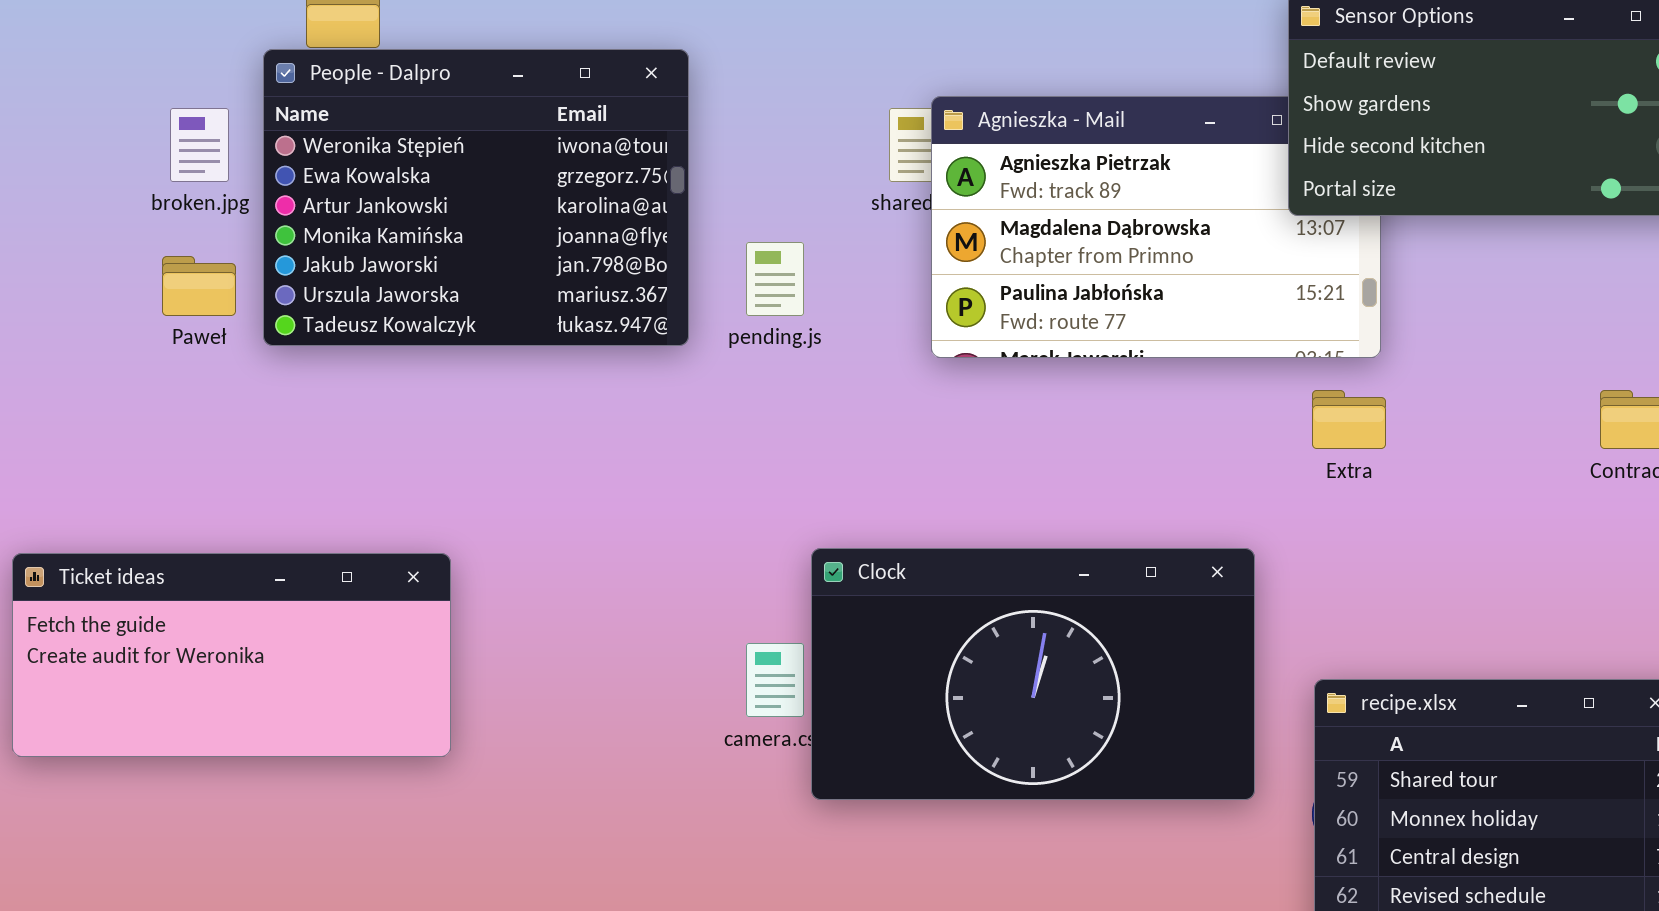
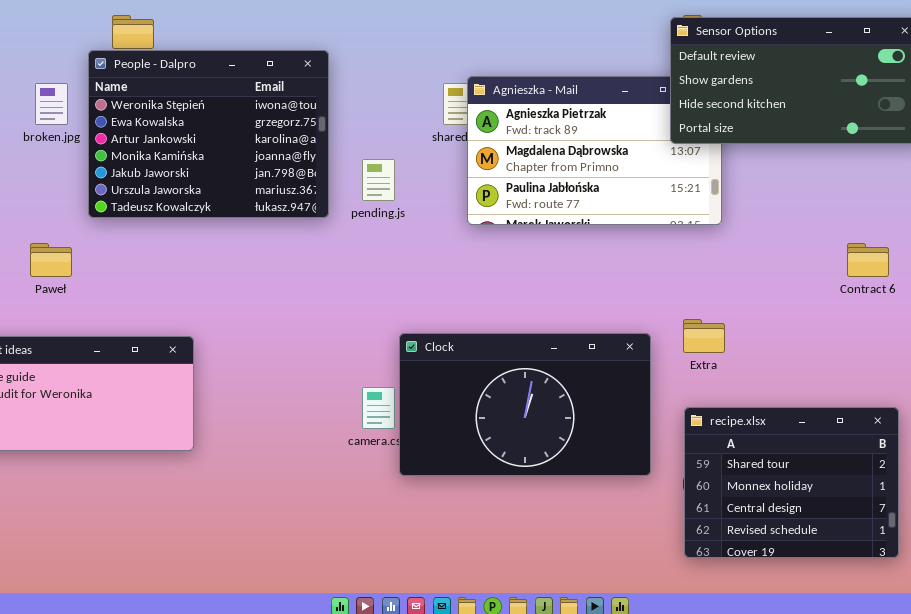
Paweł: [162,256,236,316] -> [30,243,72,277], moved
Extra: [1312,390,1386,449] -> [683,319,725,353], moved

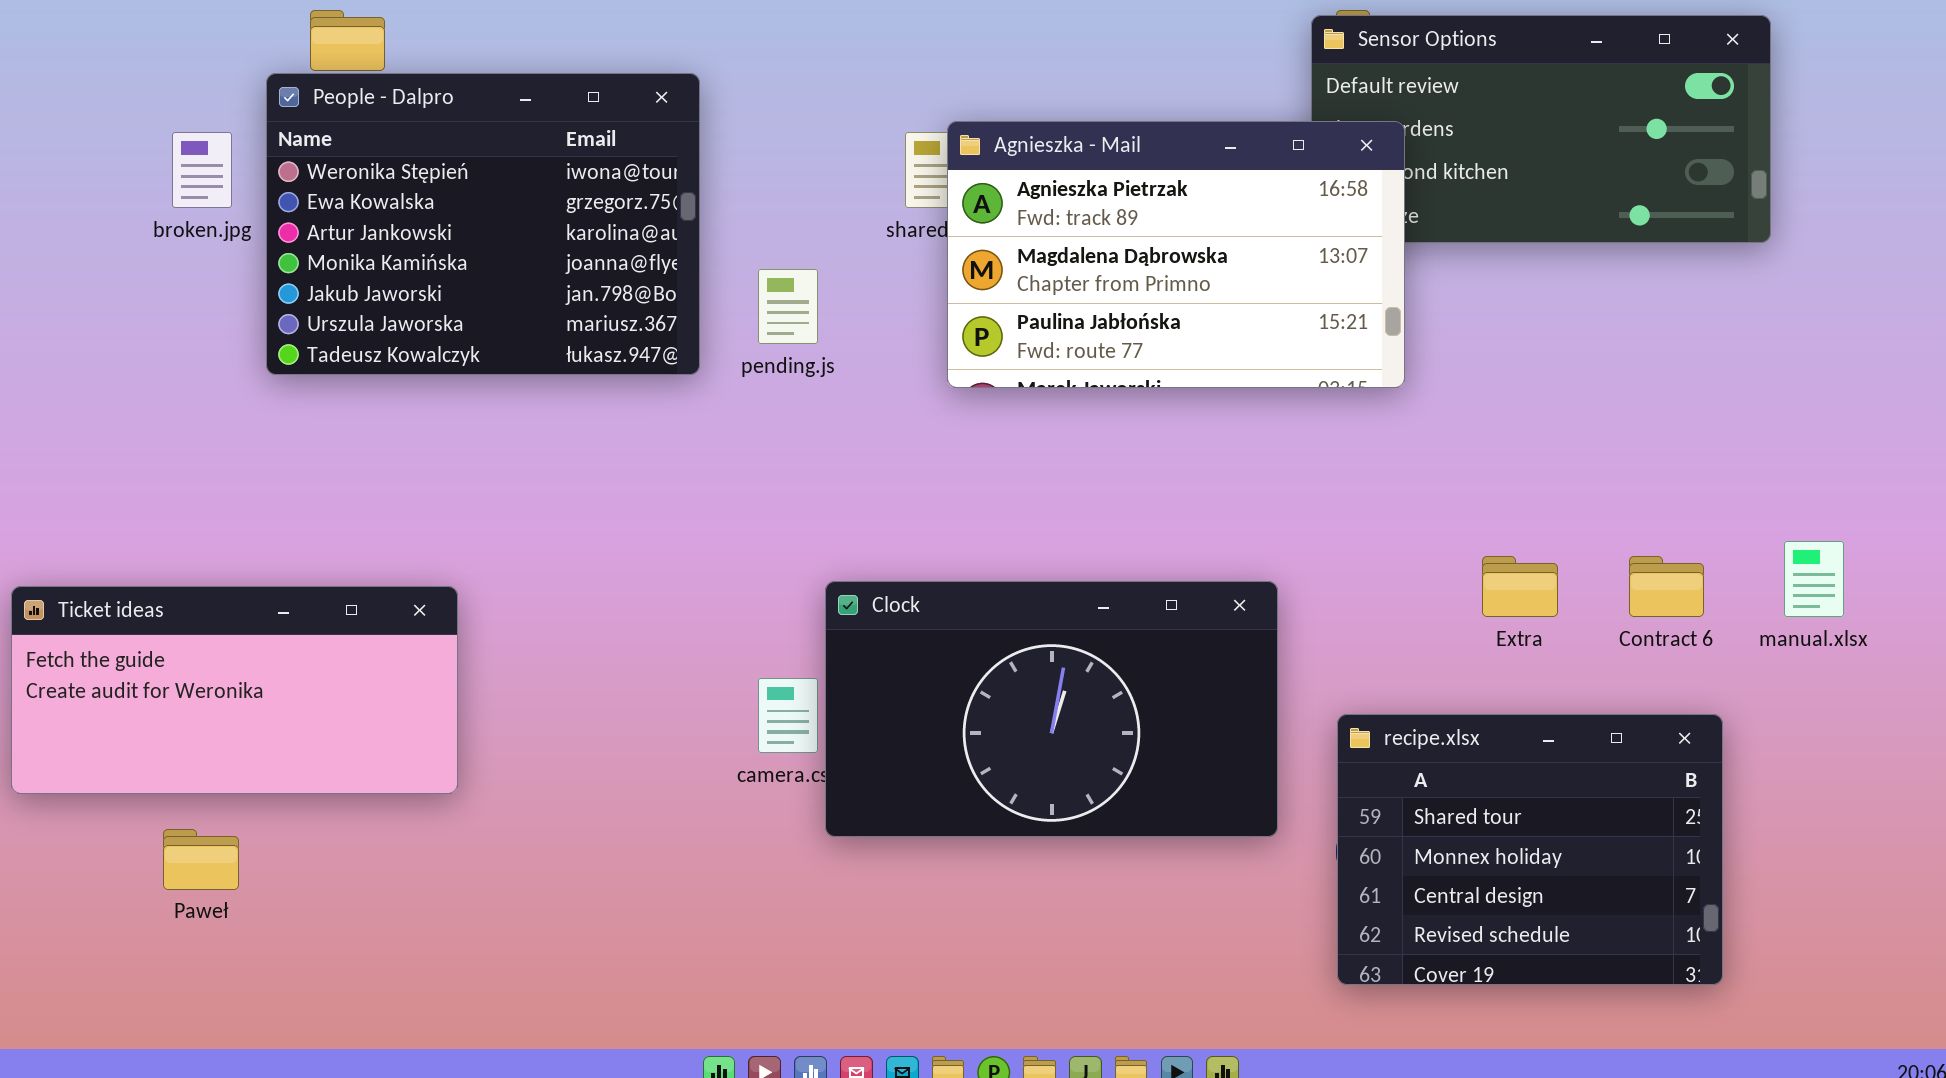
Agnieszka - Mail: [467,76,722,225] -> [947,121,1405,388], raised
Paweł: [30,243,72,277] -> [163,829,239,890], moved
Contract 6: [847,243,889,277] -> [1629,556,1704,617], moved
Extra: [683,319,725,353] -> [1482,556,1558,617], moved

